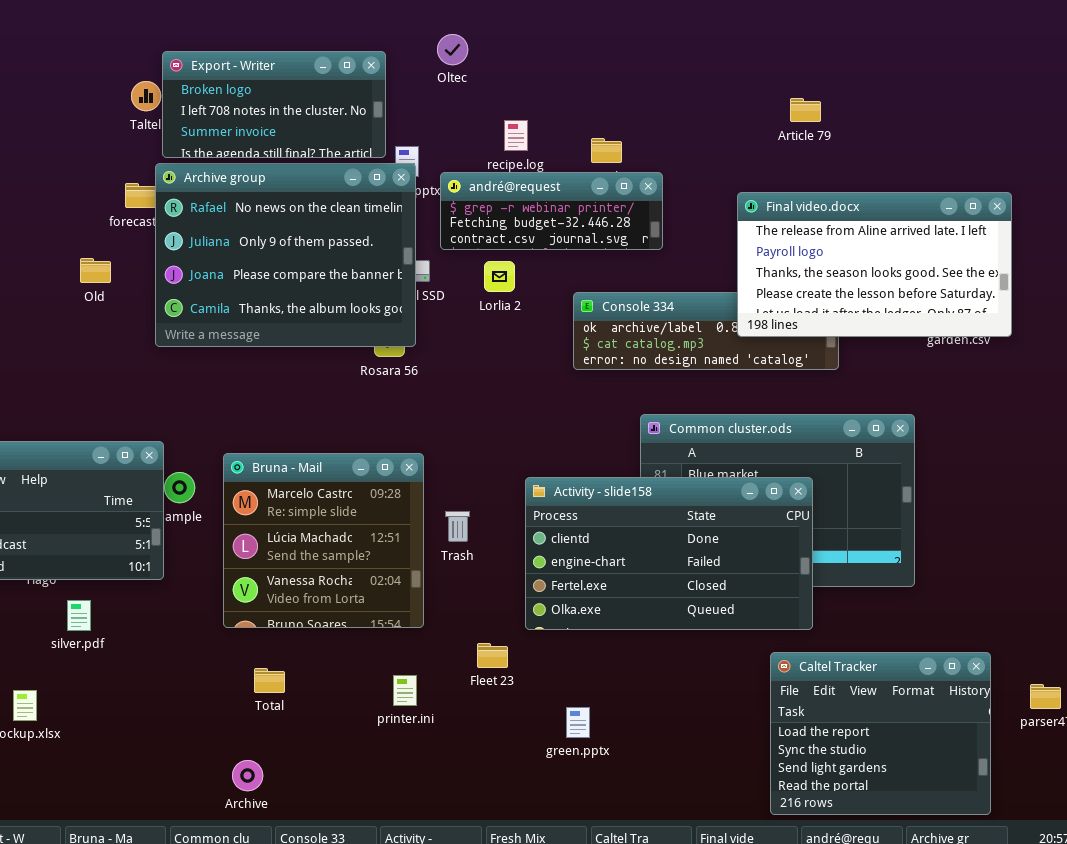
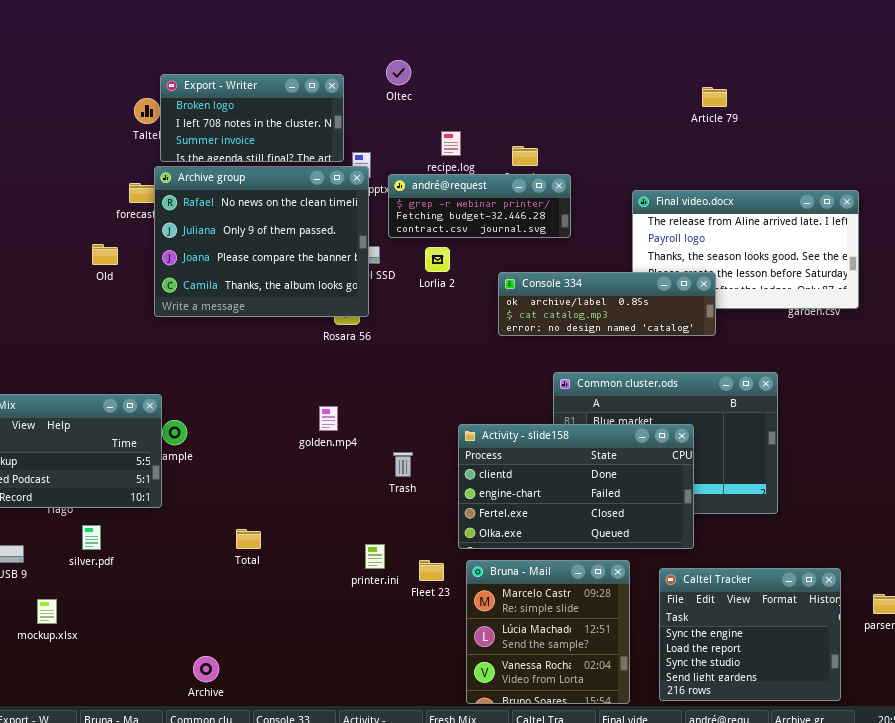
Article 79: [790,98,821,122] -> [702,87,727,107], moved
Console 334: [573,292,839,370] -> [498,272,716,336], raised
Bruna - Mail: [223,453,424,628] -> [466,560,630,704], moved
Caltel Tracker: [770,652,991,815] -> [659,568,841,701], scrolled up 1 row
Total: [254,668,285,693] -> [236,529,261,549], moved
printer.ini: [393,675,417,706] -> [365,544,385,569], moved
Archive: [232,760,263,791] -> [193,656,219,682], moved

